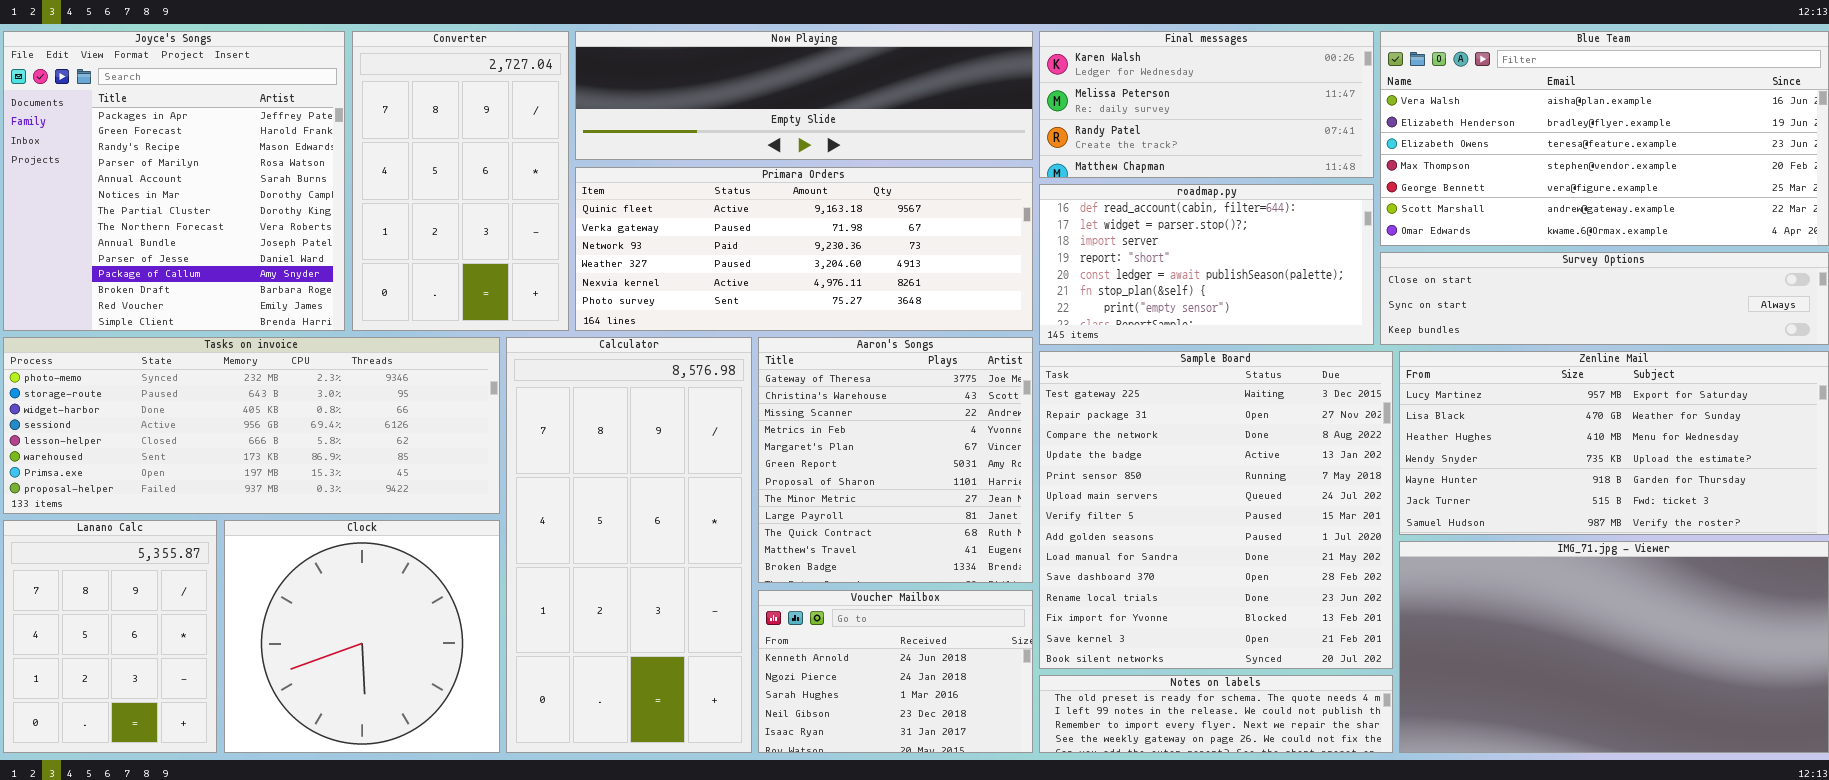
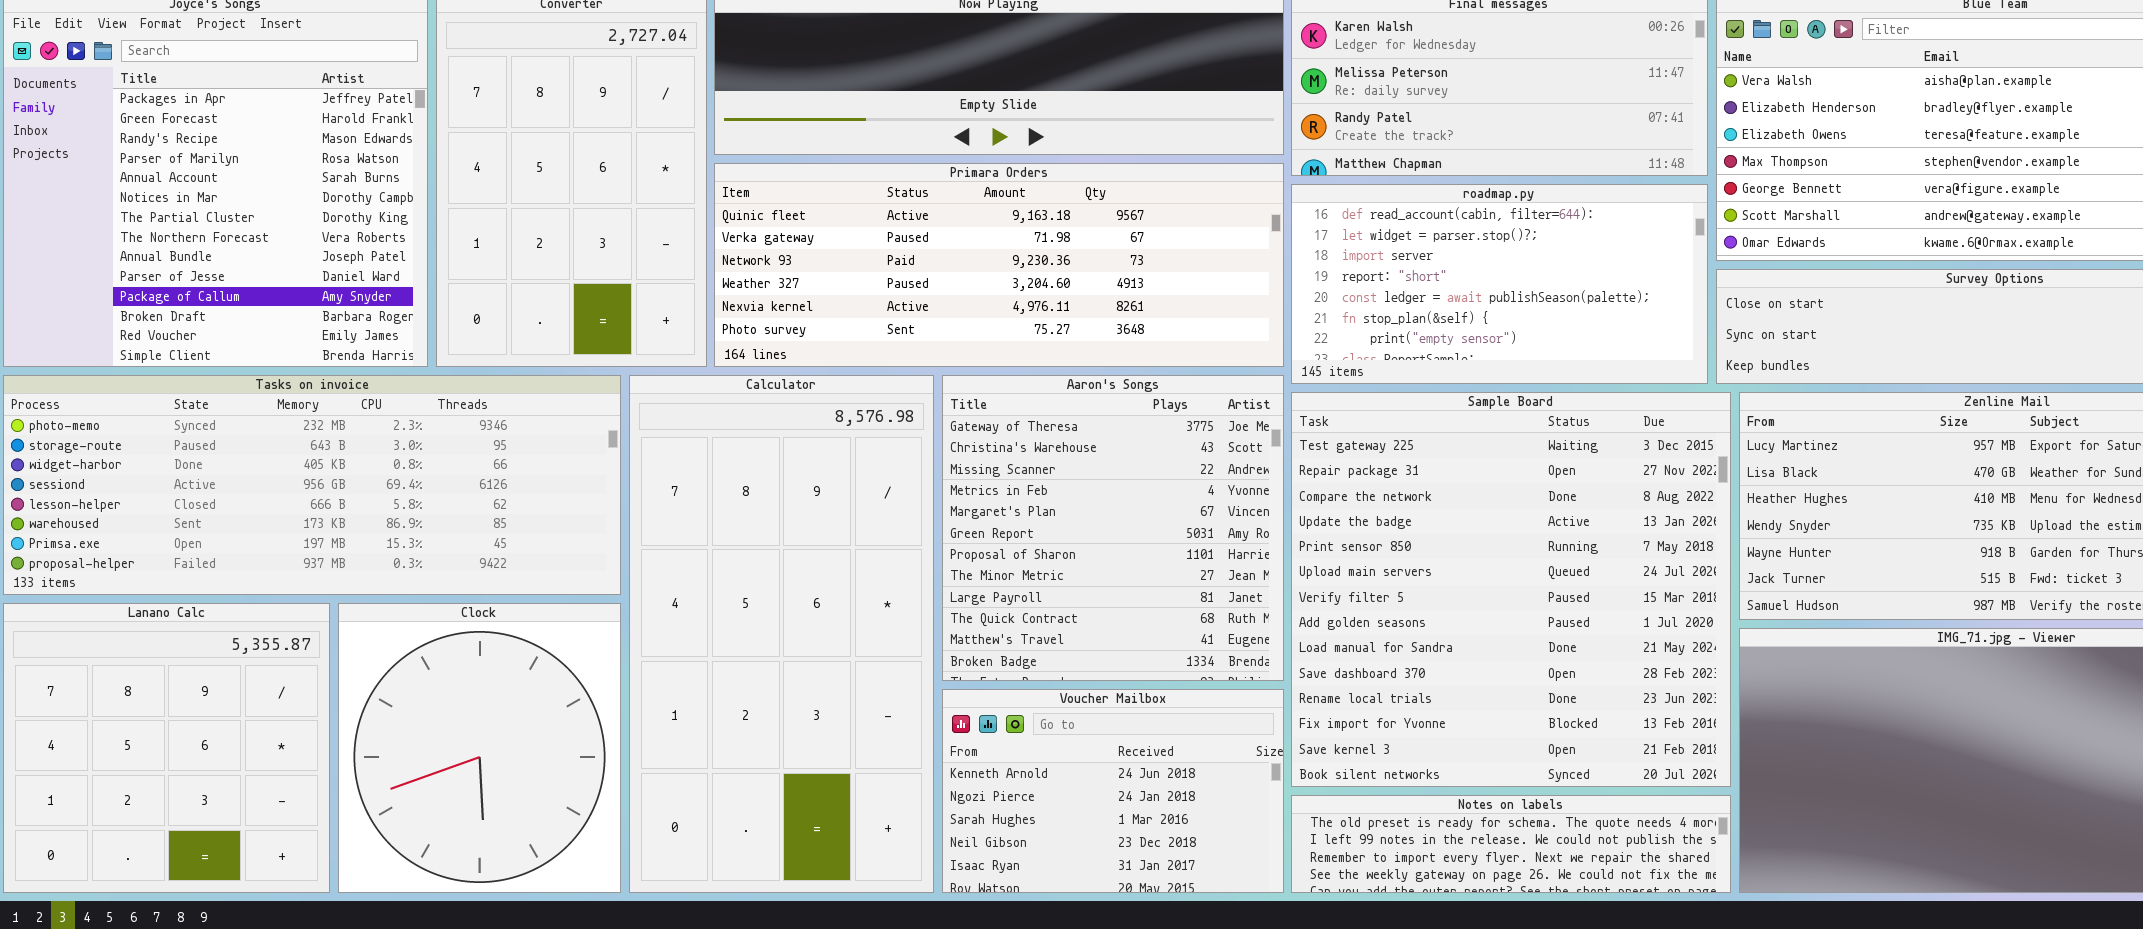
Lanano Calc: [3,520,217,753] -> [3,603,330,893], resized
Clock: [224,520,500,753] -> [338,603,621,893], resized

